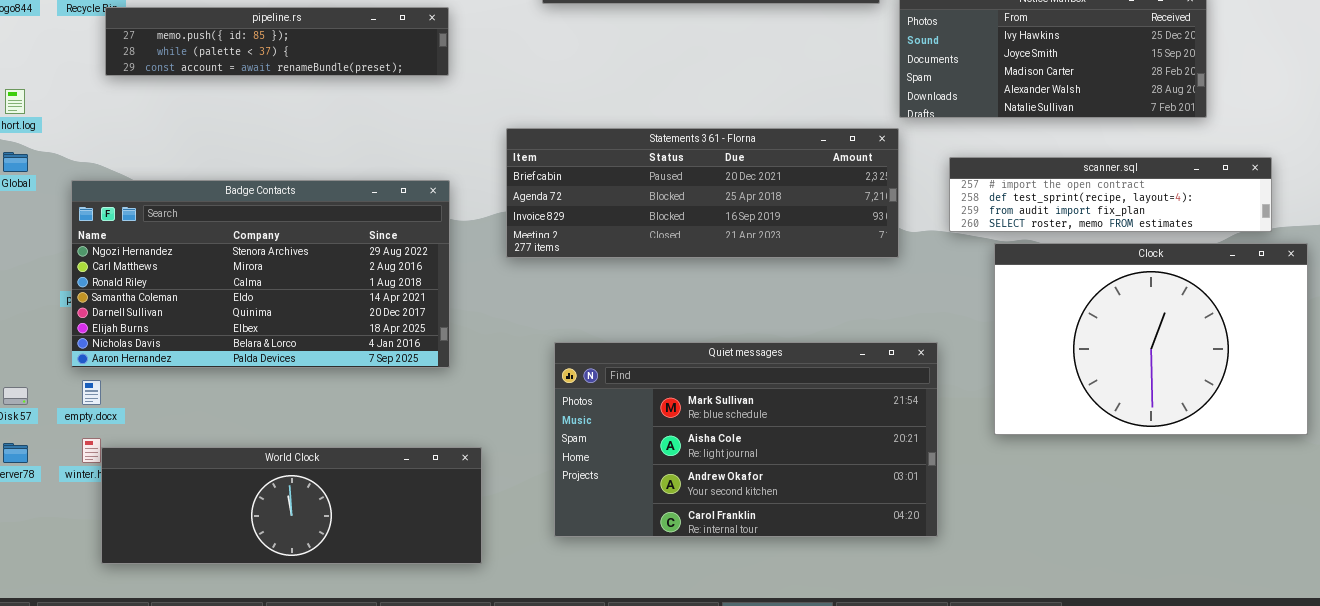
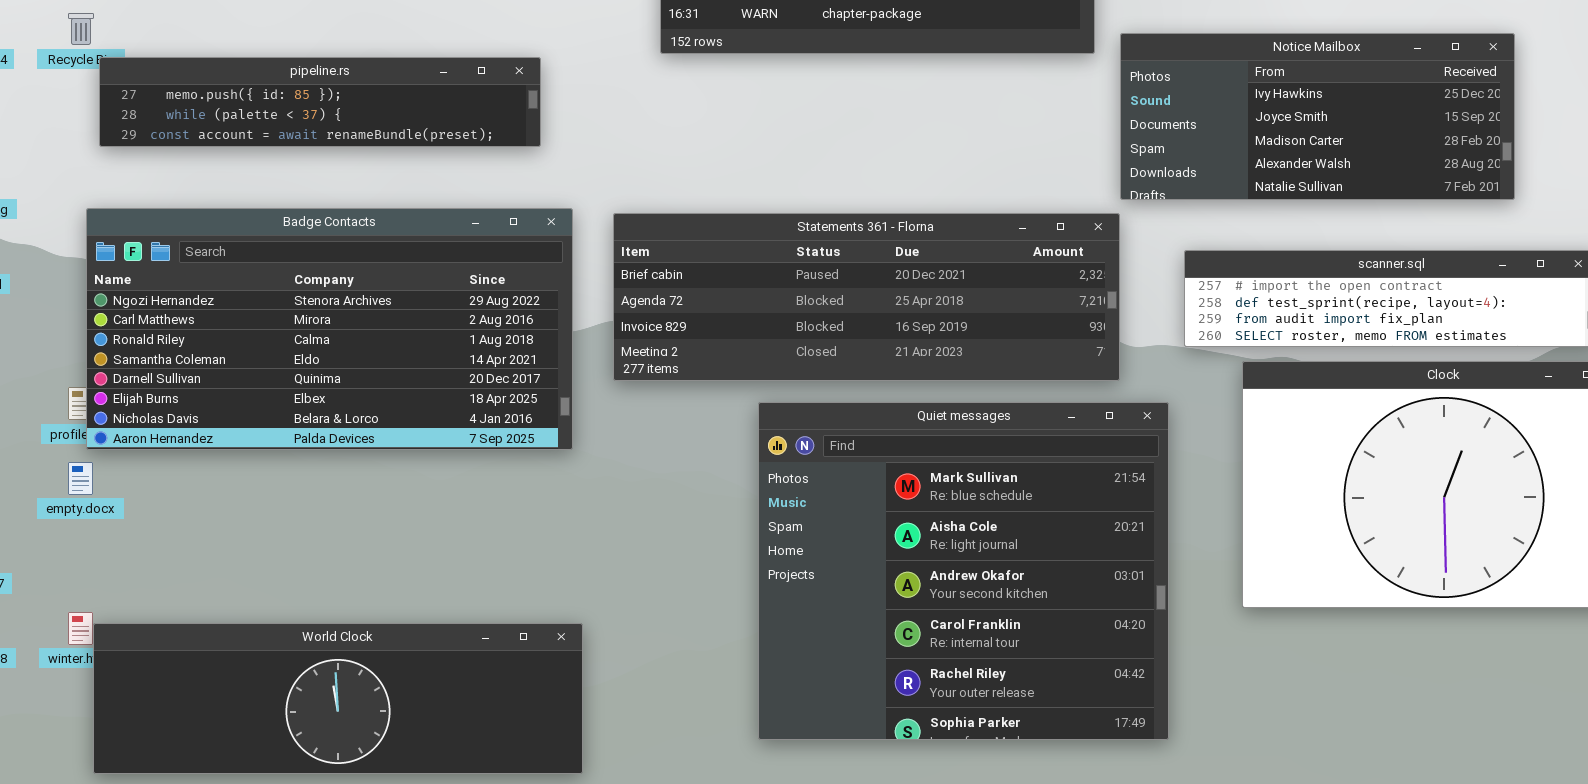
Badge Contacts: [71,180,450,368] -> [86,208,573,450], moved
Quiet messages: [554,342,938,537] -> [758,402,1169,740], resized
empty.docx: [82,380,101,405] -> [68,462,93,495], moved

